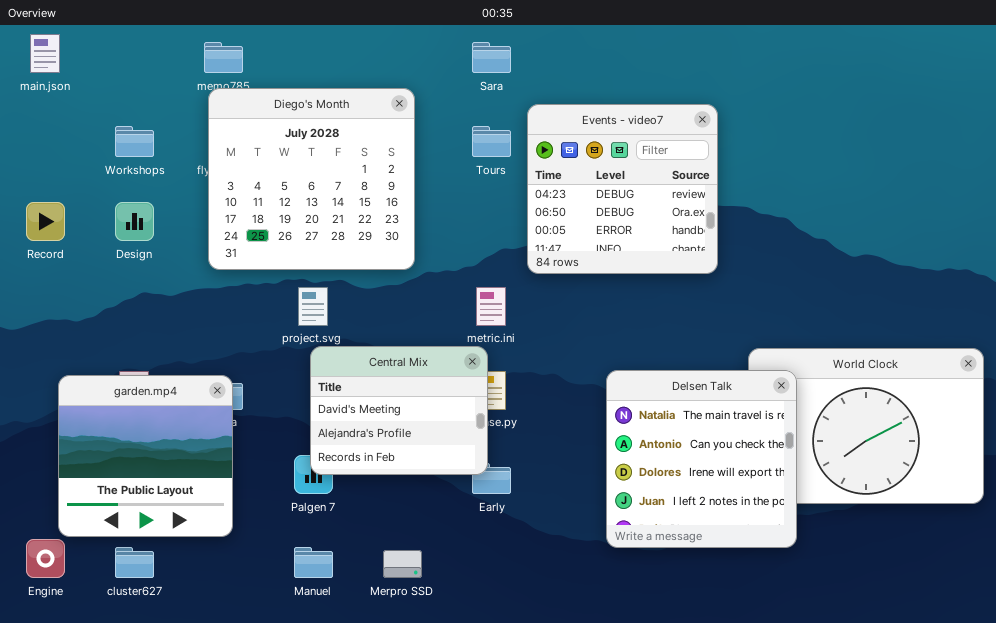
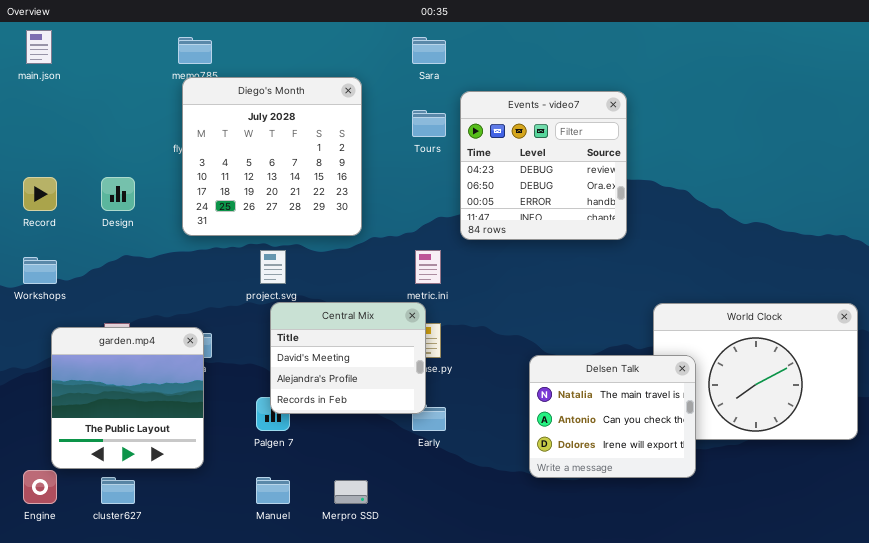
Workshops: [115,126,154,157] -> [23,257,57,284], moved
Delsen Talk: [606,370,797,548] -> [529,355,696,478], resized

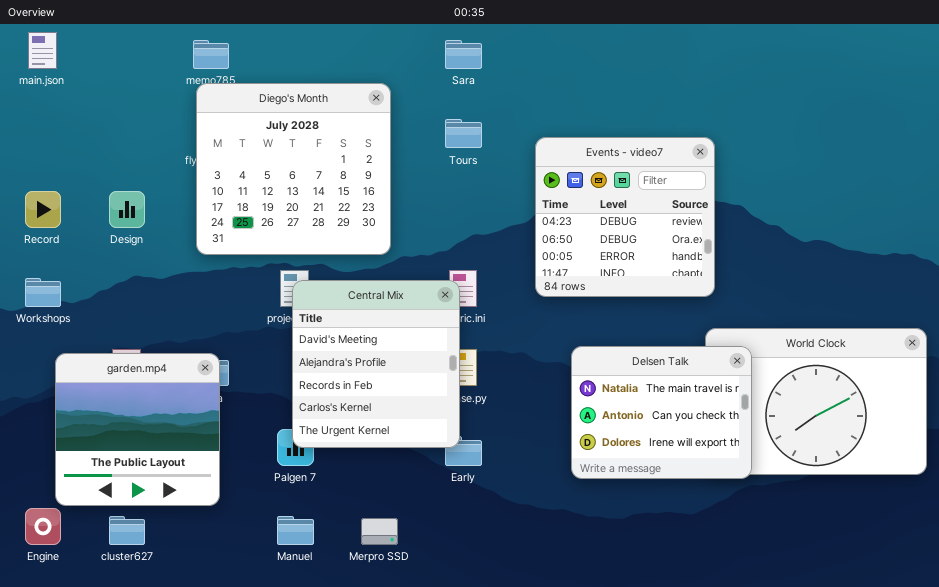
Events - video7: [460,91,627,240] -> [535,137,715,297], moved
Central Mix: [270,302,426,414] -> [292,280,460,448], resized
Delsen Talk: [529,355,696,478] -> [571,346,752,479], moved

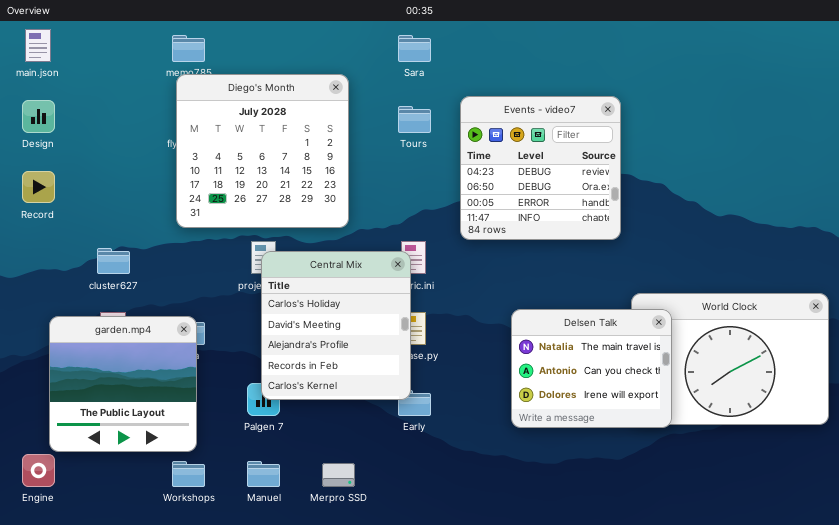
Events - video7: [535,137,715,297] -> [460,96,621,240], moved
Design: [109,191,145,228] -> [22,100,55,133], moved
Workshops: [25,278,61,307] -> [172,461,205,487], moved
Central Mix: [292,280,460,448] -> [261,251,411,400], scrolled up 1 row
cluster627: [109,516,145,545] -> [97,248,130,274], moved

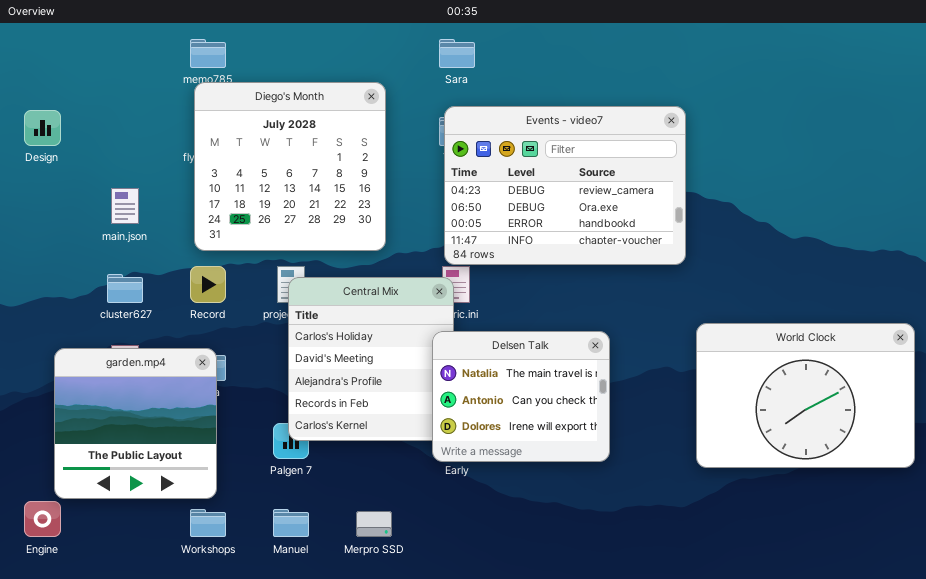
main.json: [25,29,51,62] -> [111,188,139,224], moved
Events - video7: [460,96,621,240] -> [444,106,686,265], resized
Record: [22,171,55,203] -> [190,266,226,303], moved
Delsen Talk: [511,309,672,428] -> [432,331,610,462], moved

